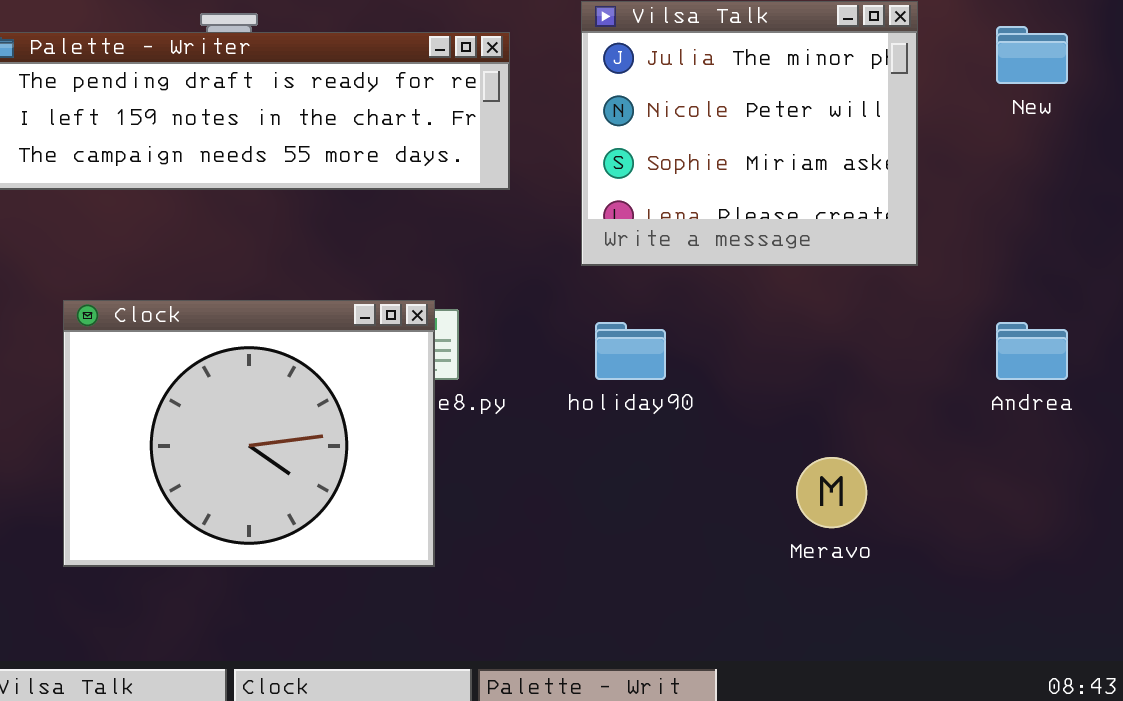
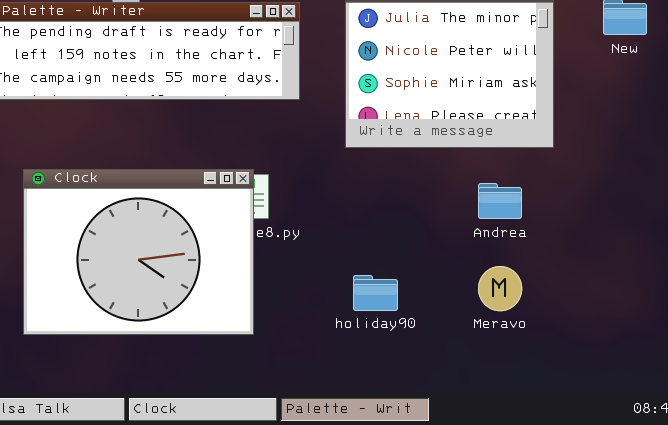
holiday90: [595,322,666,380] -> [353,275,398,311], moved
Andrea: [996,322,1068,380] -> [478,183,522,219], moved

